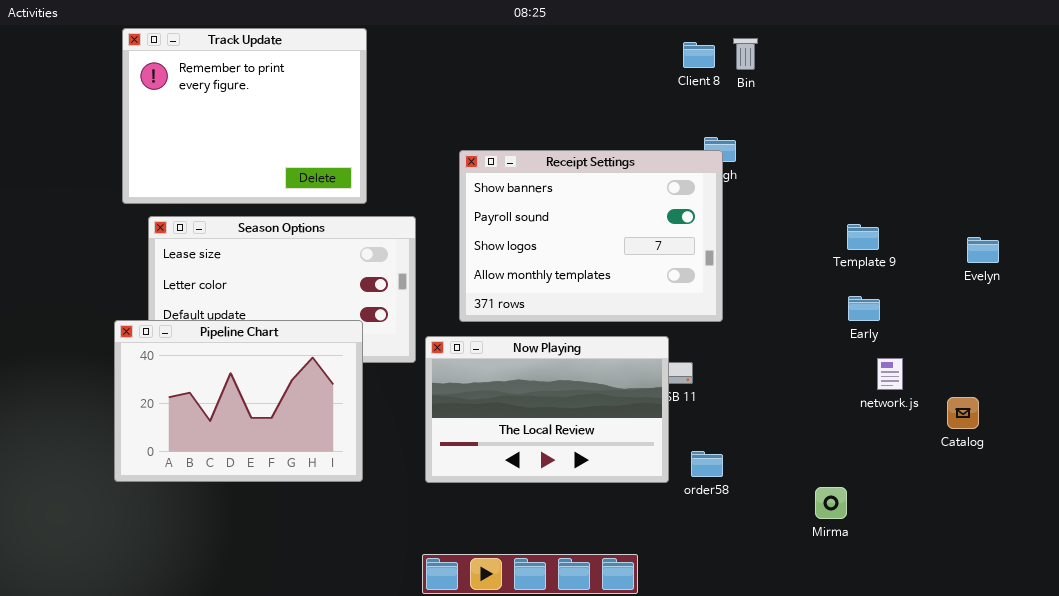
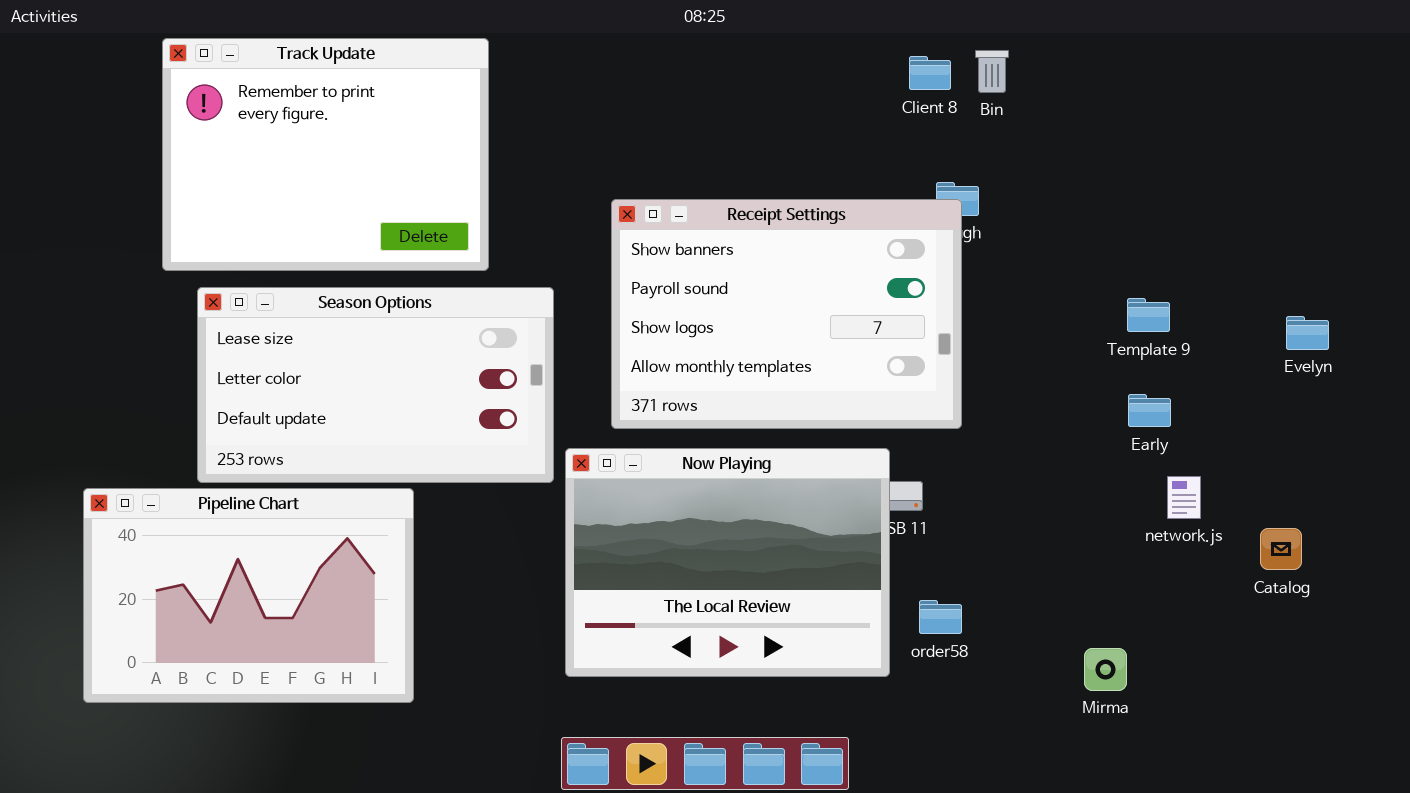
Pipeline Chart: [114,320,363,482] -> [83,488,414,703], moved
Now Playing: [425,336,669,483] -> [565,448,890,677], resized

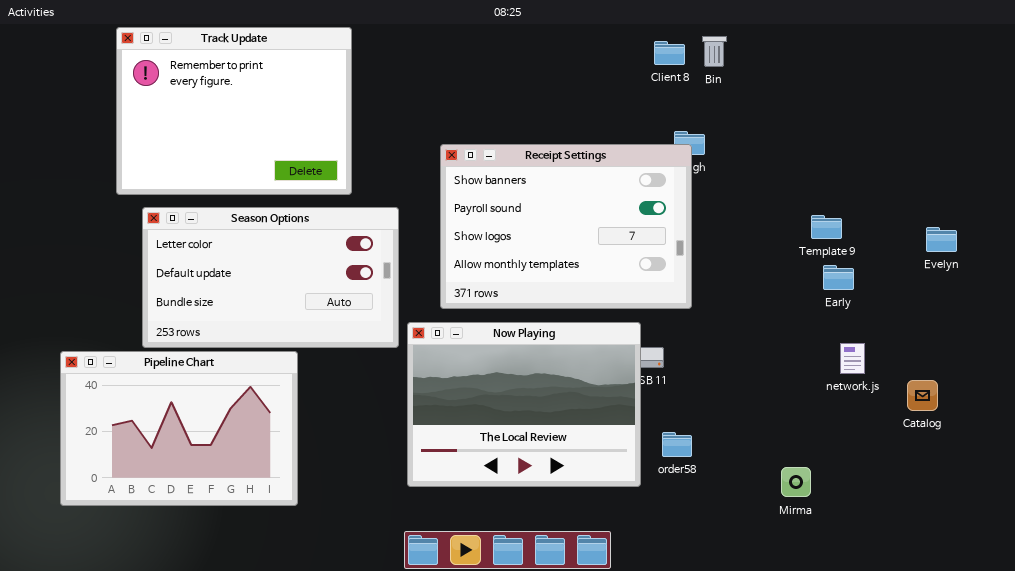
Season Options: [197,287,554,483] -> [142,207,399,348], scrolled down 1 row
Early: [1128,394,1171,427] -> [823,265,854,290], moved

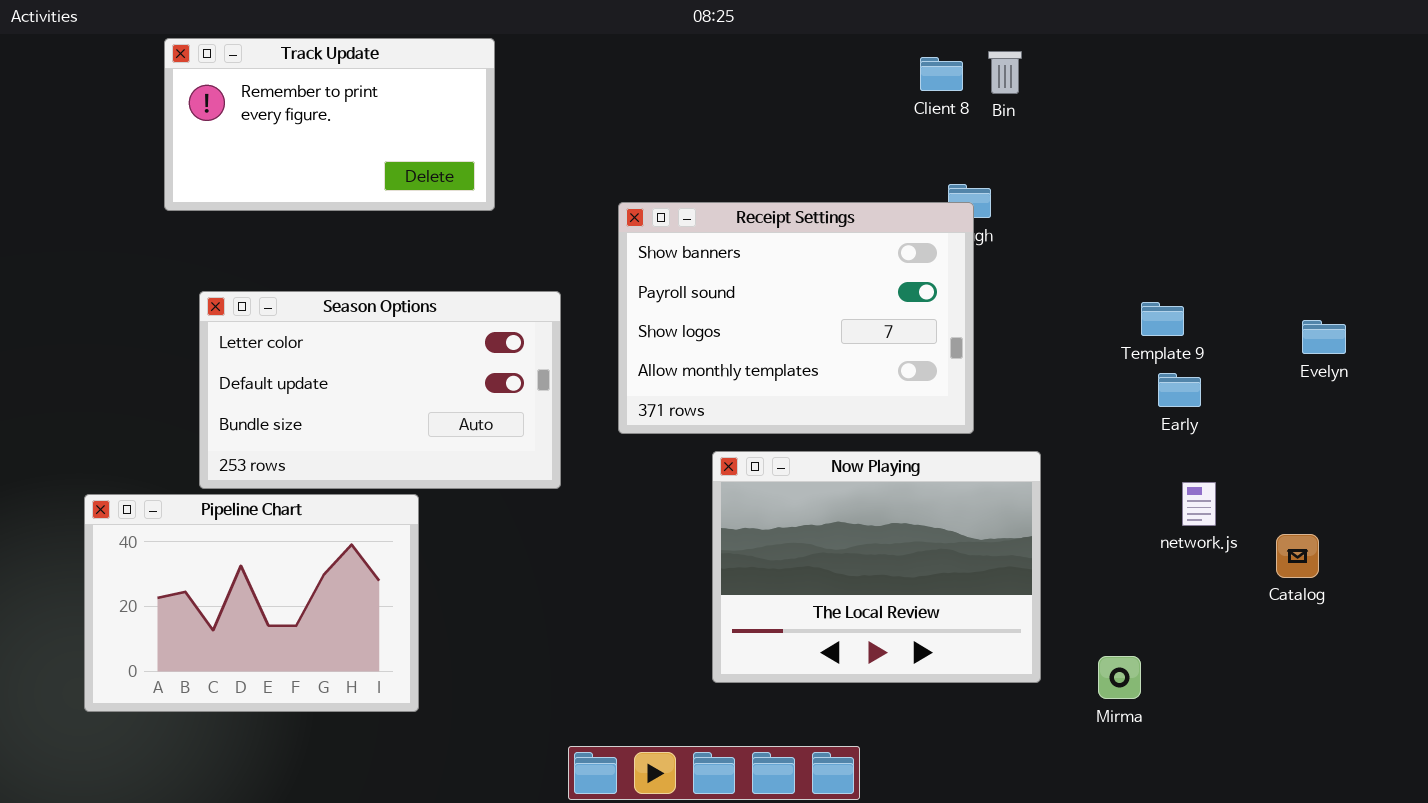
Track Update: [116,27,352,195] -> [164,38,495,211], resized
Now Playing: [407,322,641,487] -> [712,451,1041,683], moved

